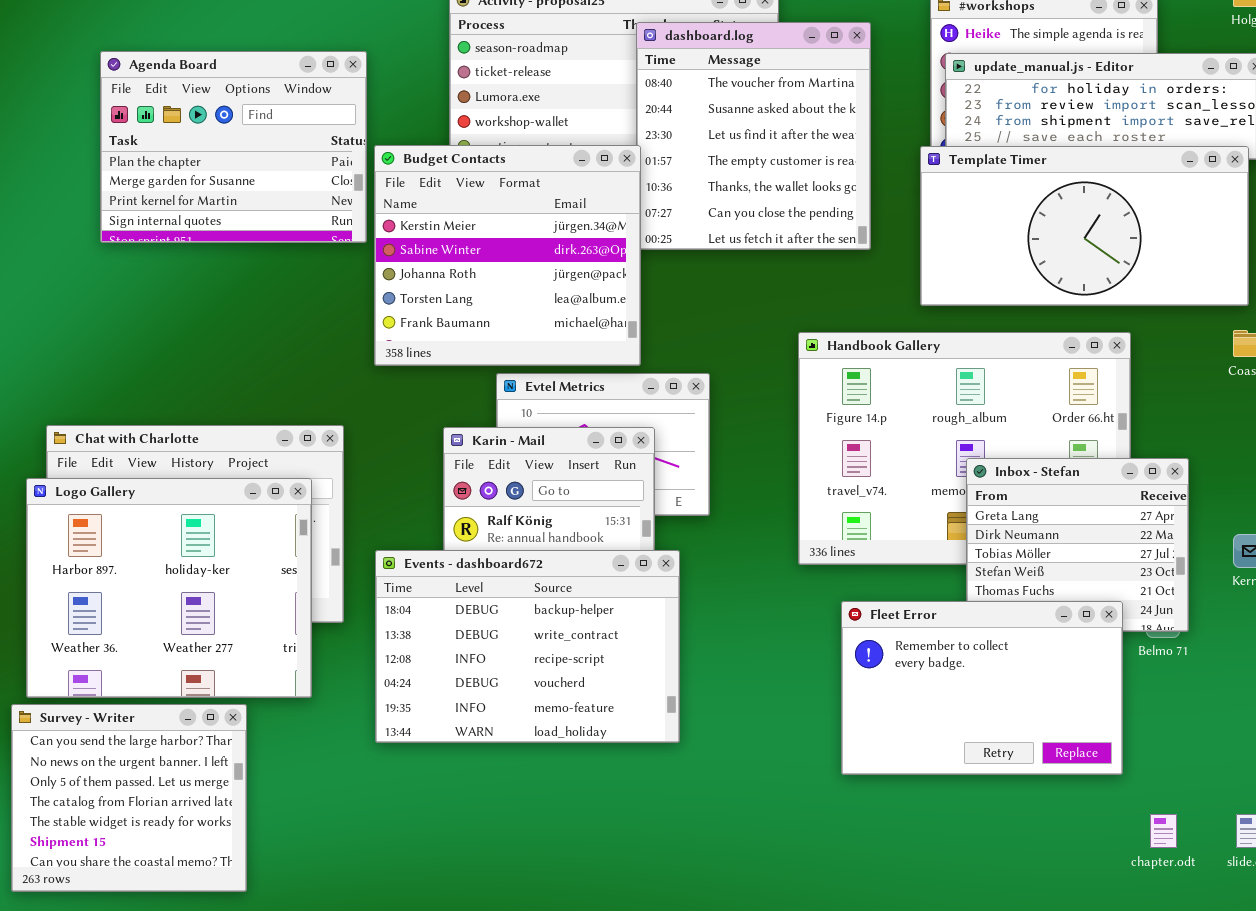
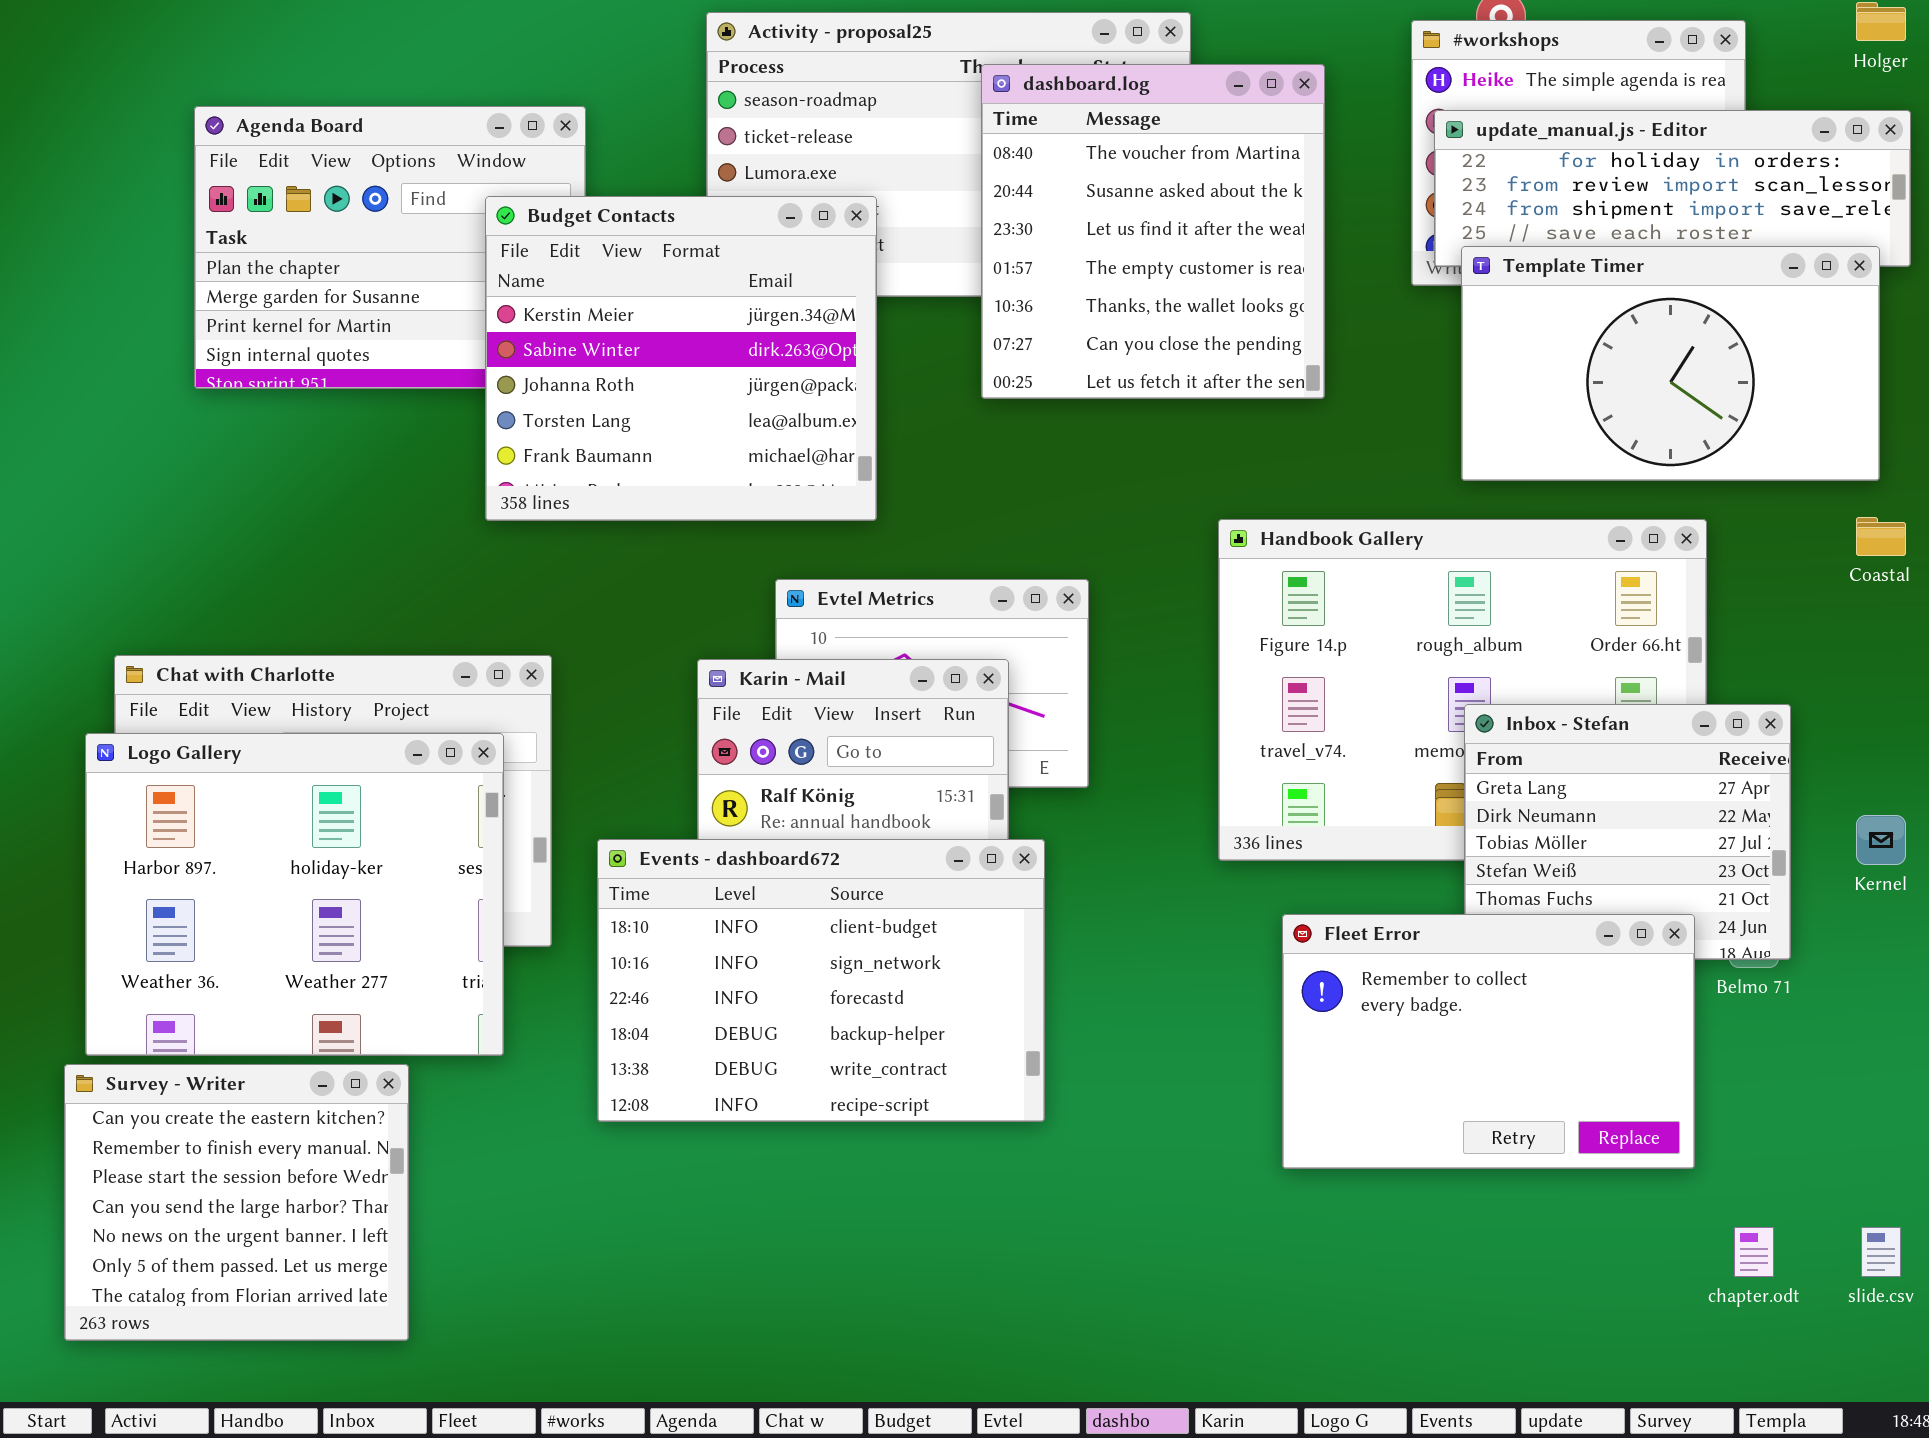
Budget Contacts: [374,145,641,366] -> [485,196,877,521], moved
Template Timer: [920,146,1249,306] -> [1461,246,1880,481], resized
Events - dashboard672: [375,550,680,743] -> [597,839,1045,1122], scrolled up 3 rows
Survey - Writer: [11,704,247,892] -> [64,1064,409,1341], scrolled up 3 rows

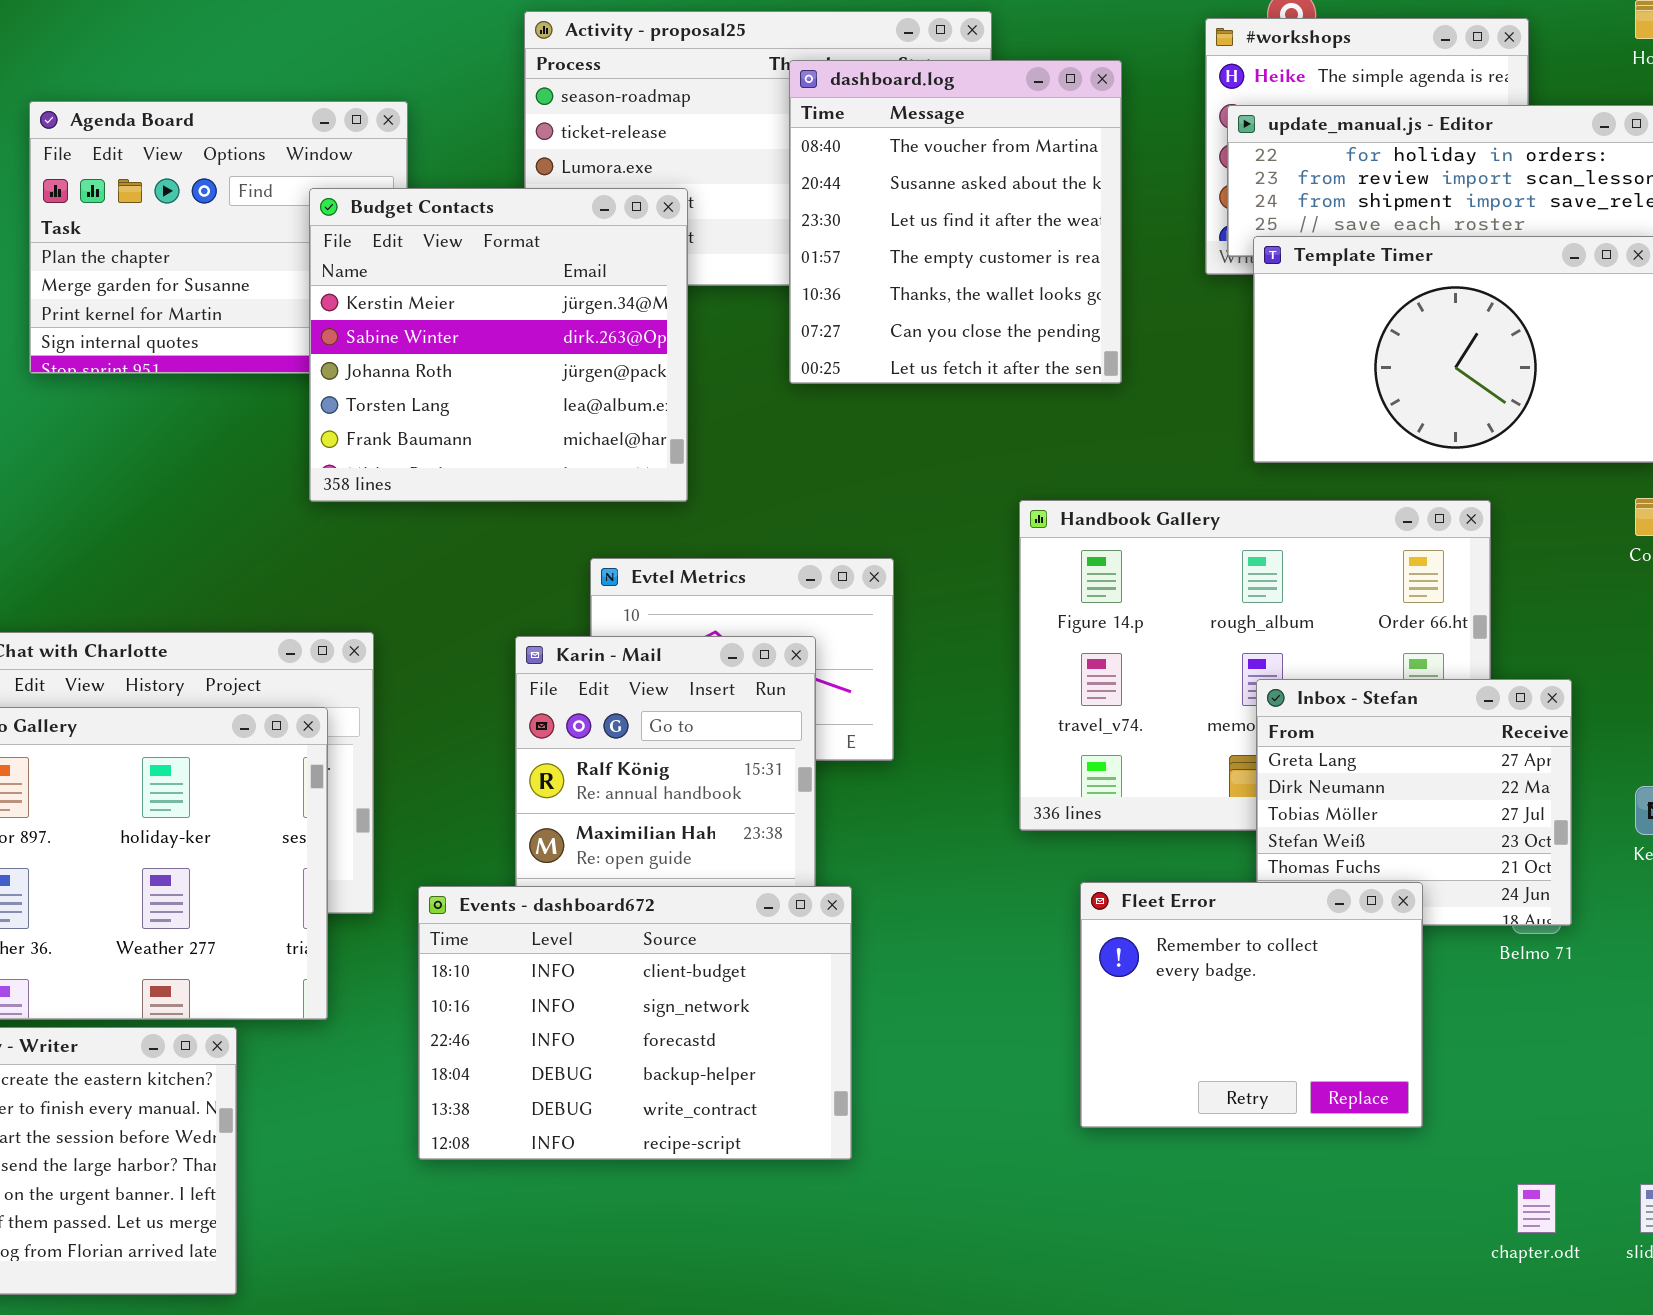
Events - dashboard672: [597,839,1045,1122] -> [418,886,852,1160], moved
Fleet Error: [1282,914,1695,1169] -> [1080,882,1423,1128], resized

